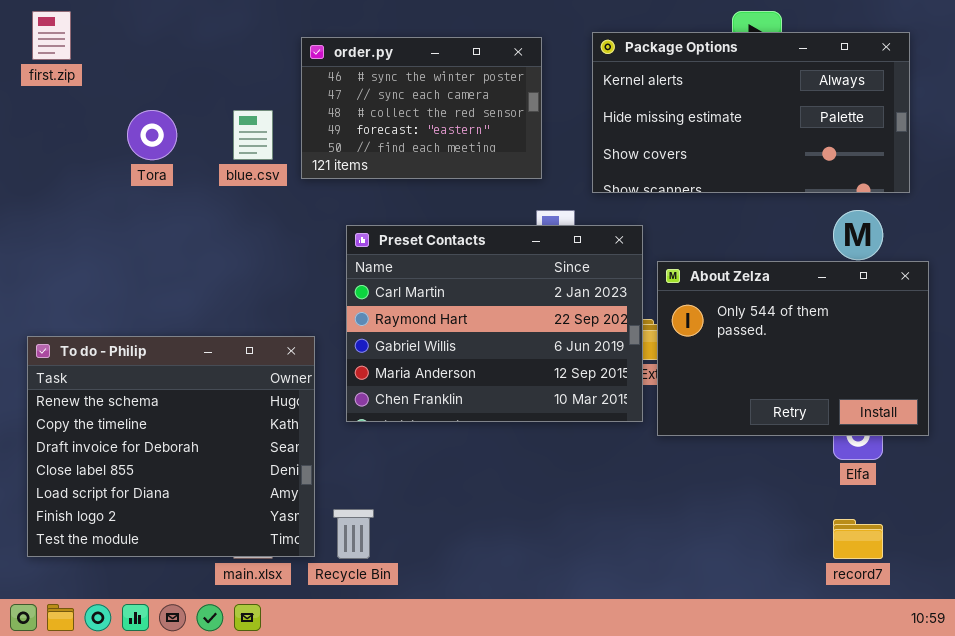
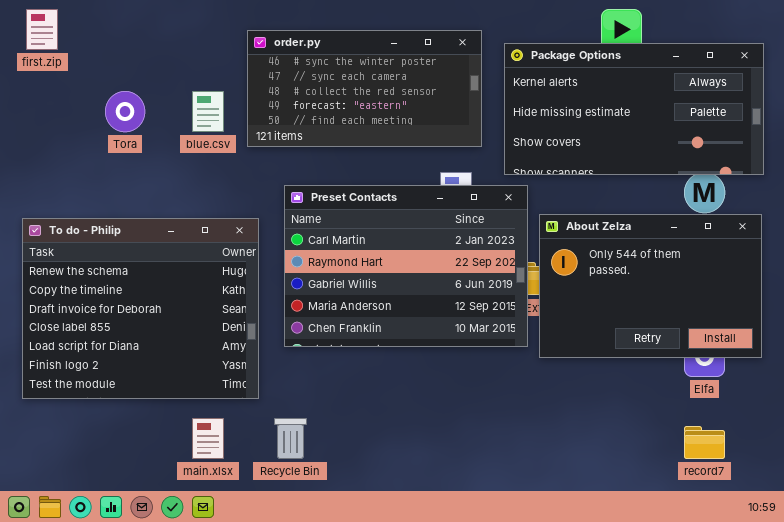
Package Options: [592,32,910,193] -> [504,43,764,175], moved
order.py: [301,37,542,179] -> [247,30,482,147], resized
To do - Philip: [27,336,315,557] -> [22,218,259,399], moved

